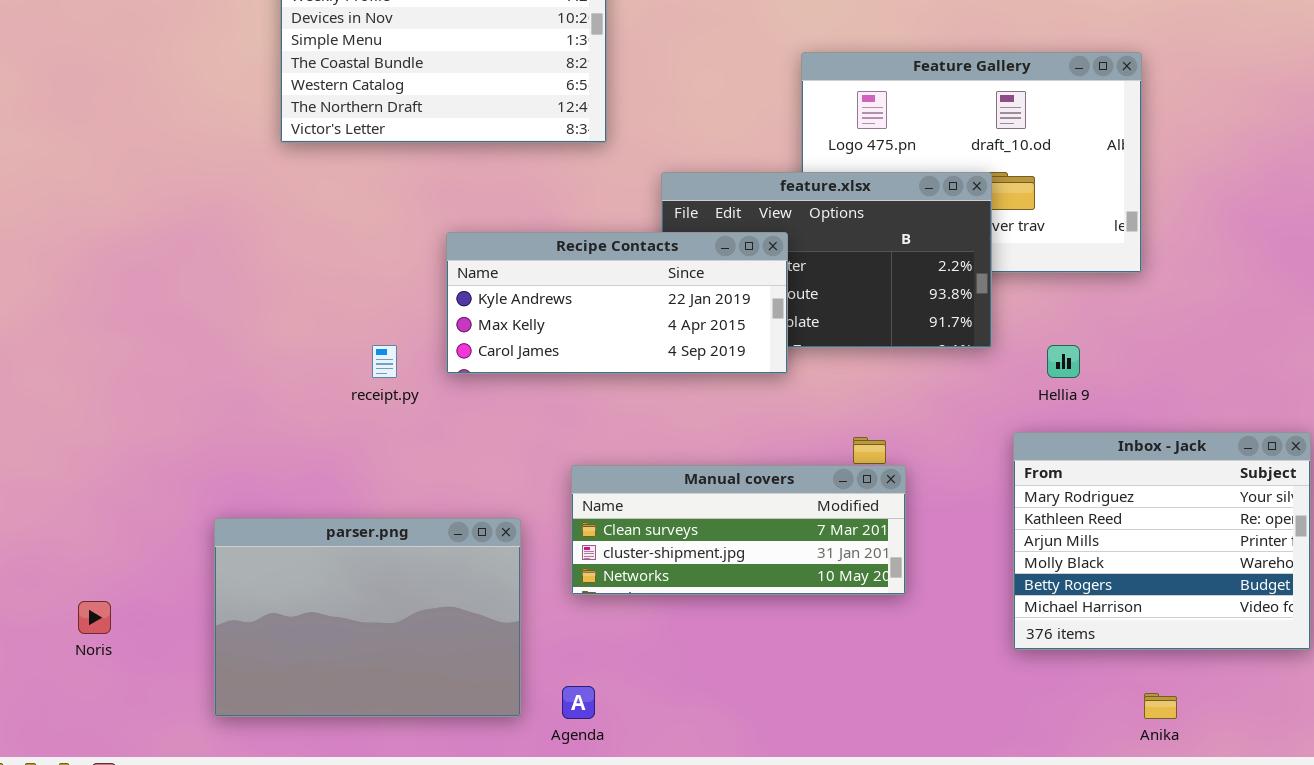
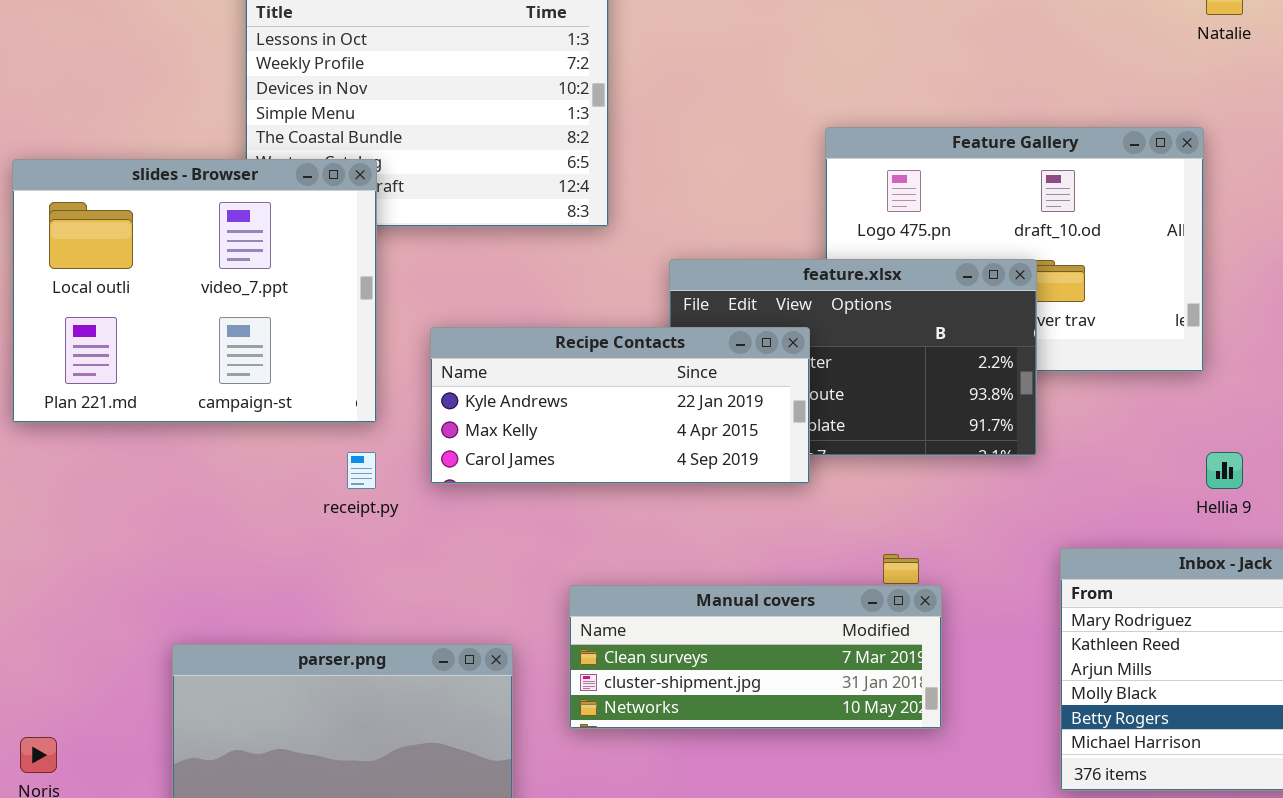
slides - Browser: none -> [12,159,377,423], opened
Hellia 9: [1047,345,1080,378] -> [1206,452,1243,489], moved

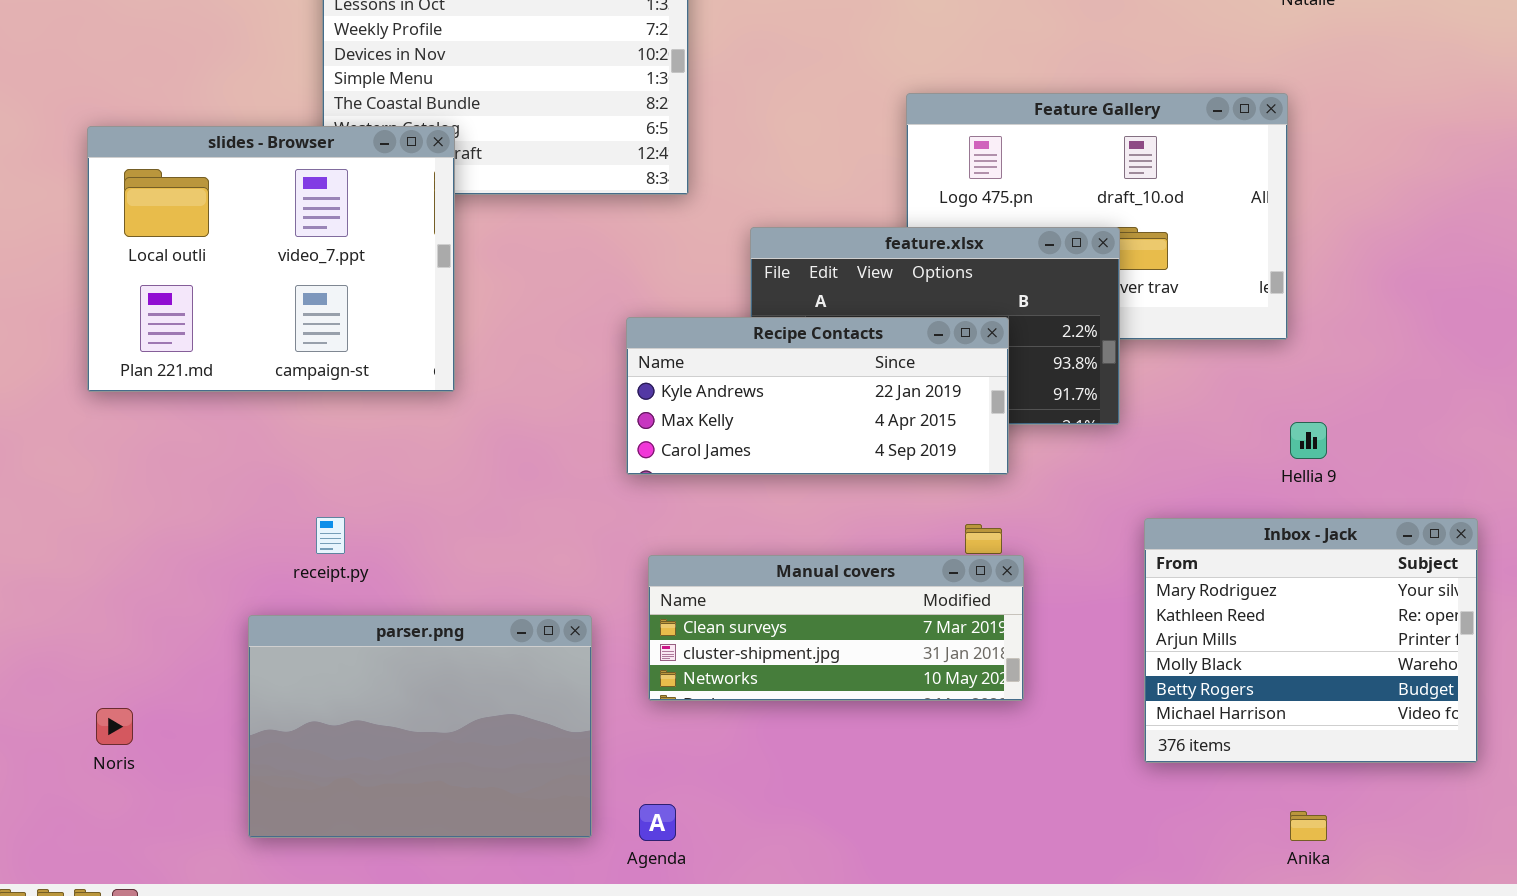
Recipe Contacts: [430,327,810,484] -> [626,317,1009,475], moved
receipt.py: [347,452,376,489] -> [316,517,345,554], moved

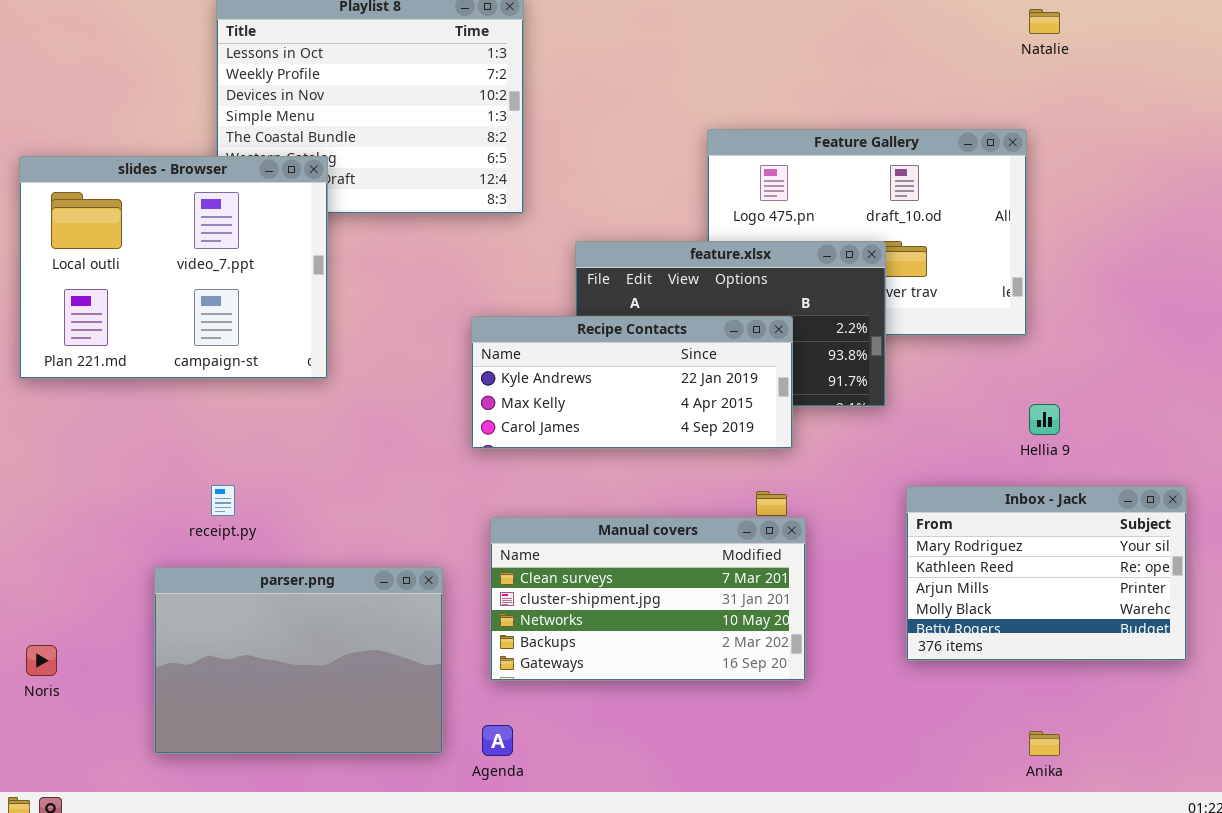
Inbox - Jack: [1144,518,1478,763] -> [906,486,1187,661], resized
Manual covers: [648,555,1024,701] -> [490,517,806,681], resized

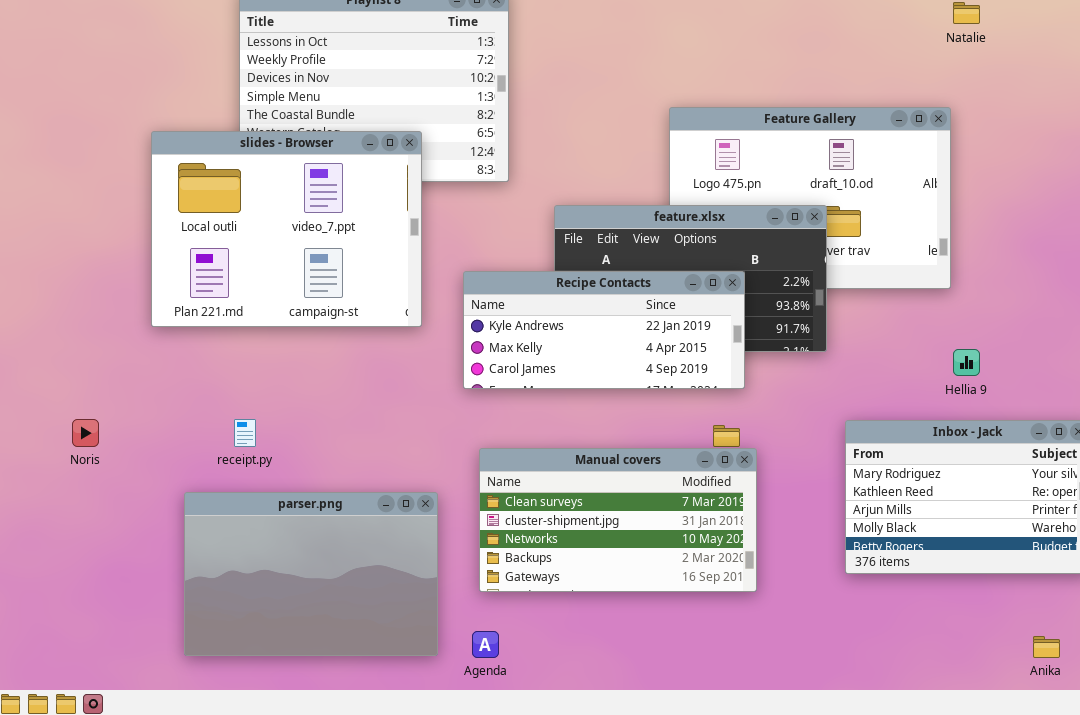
slides - Browser: [19,156,328,379] -> [151,131,422,327], moved
Noris: [26,645,57,676] -> [72,419,99,447], moved
Anika: [1029,731,1060,756] -> [1033,636,1060,658], moved

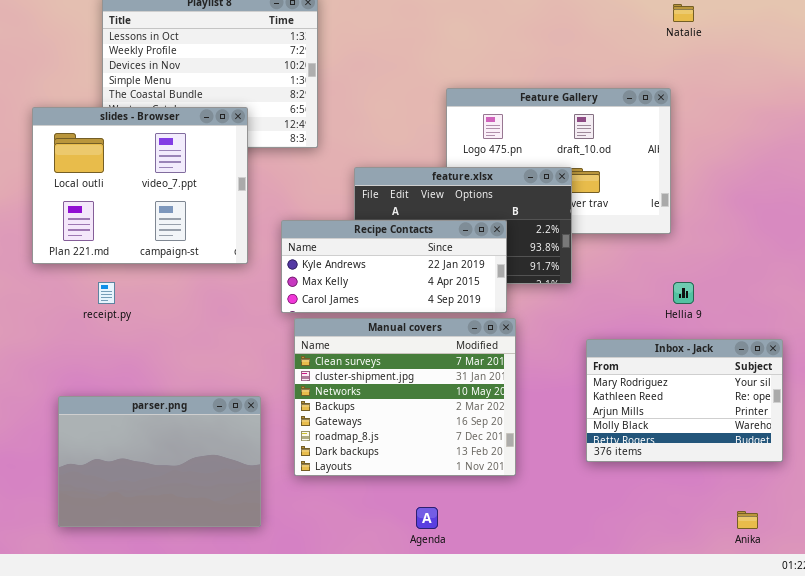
receipt.py: [234,419,256,447] -> [98,282,115,304], moved
Manual covers: [479,448,757,592] -> [294,318,516,476], resized
Agenda: [472,631,499,658] -> [416,507,438,529], moved

